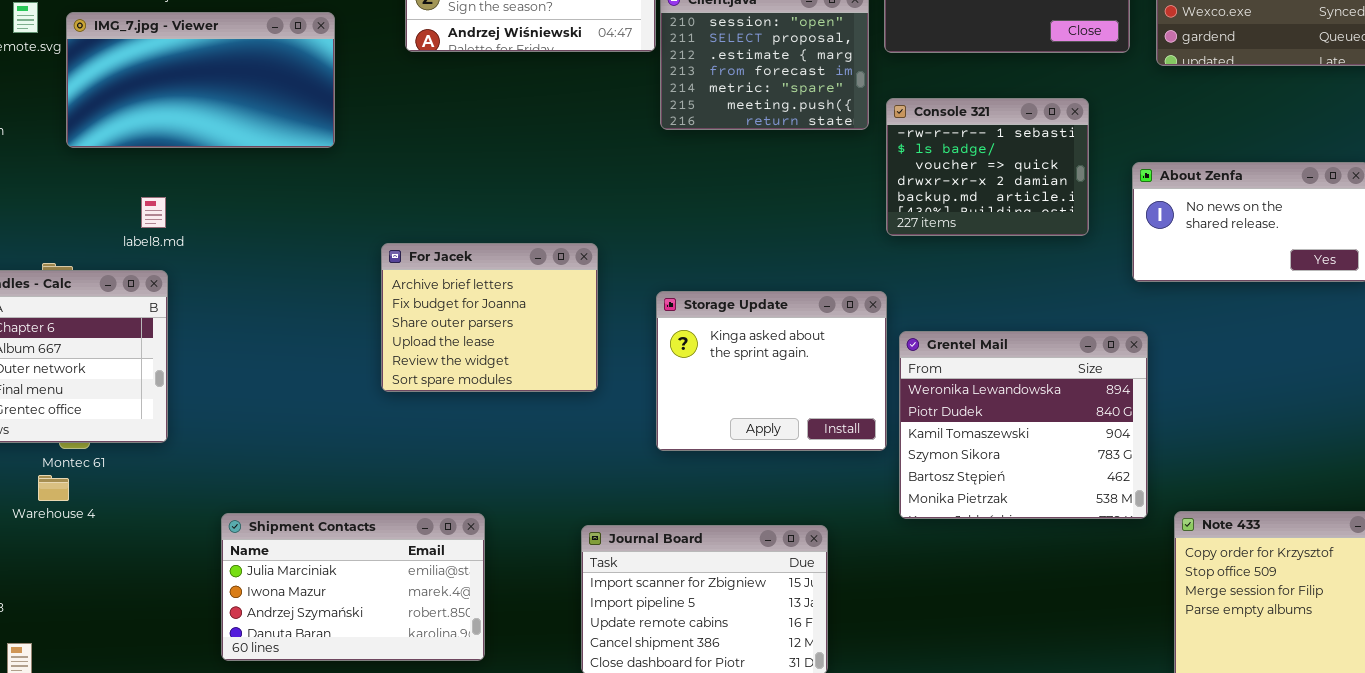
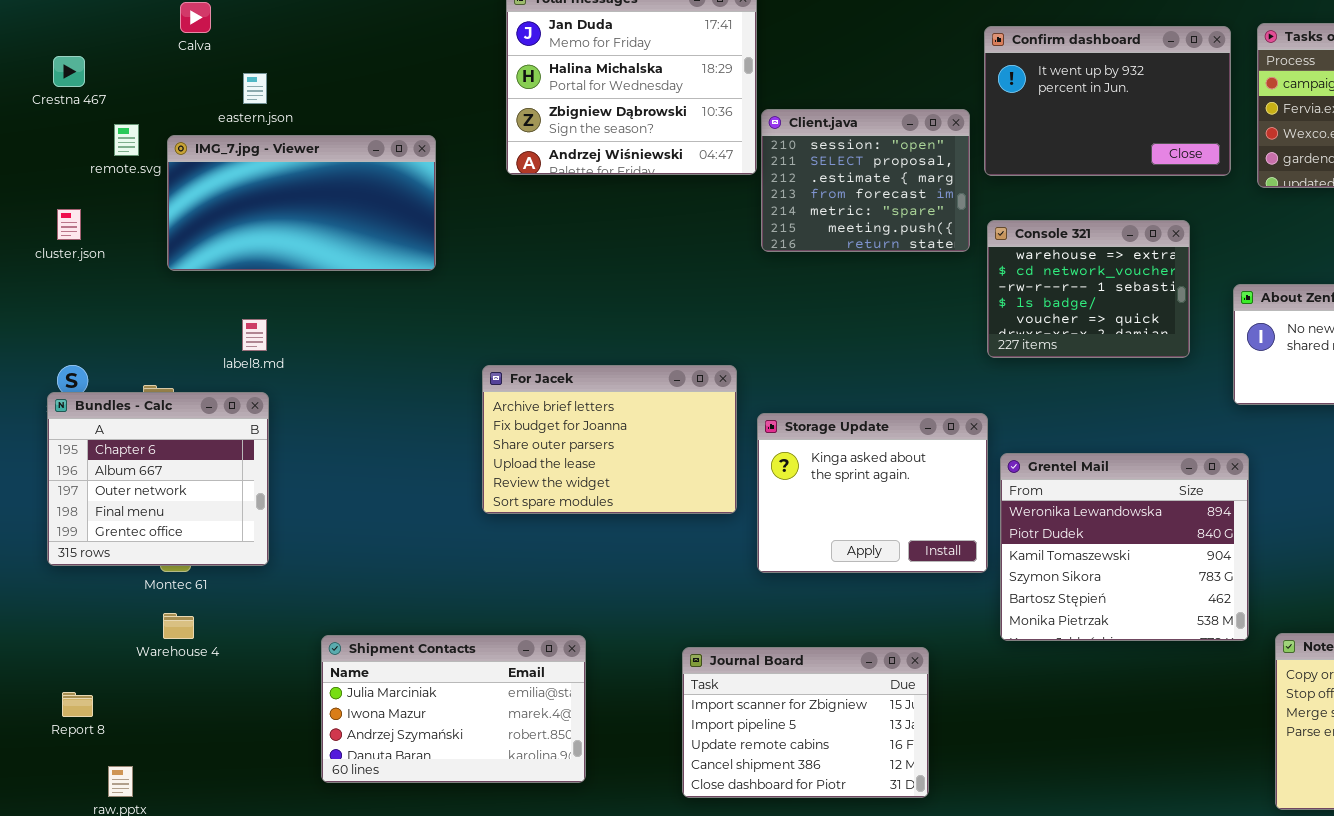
Console 321: [886,98,1089,236] -> [987,220,1190,358], scrolled up 2 rows
For Jacek: [381,243,598,392] -> [482,365,737,514], resized
Warehouse 4: [38,475,69,501] -> [163,613,194,639], moved

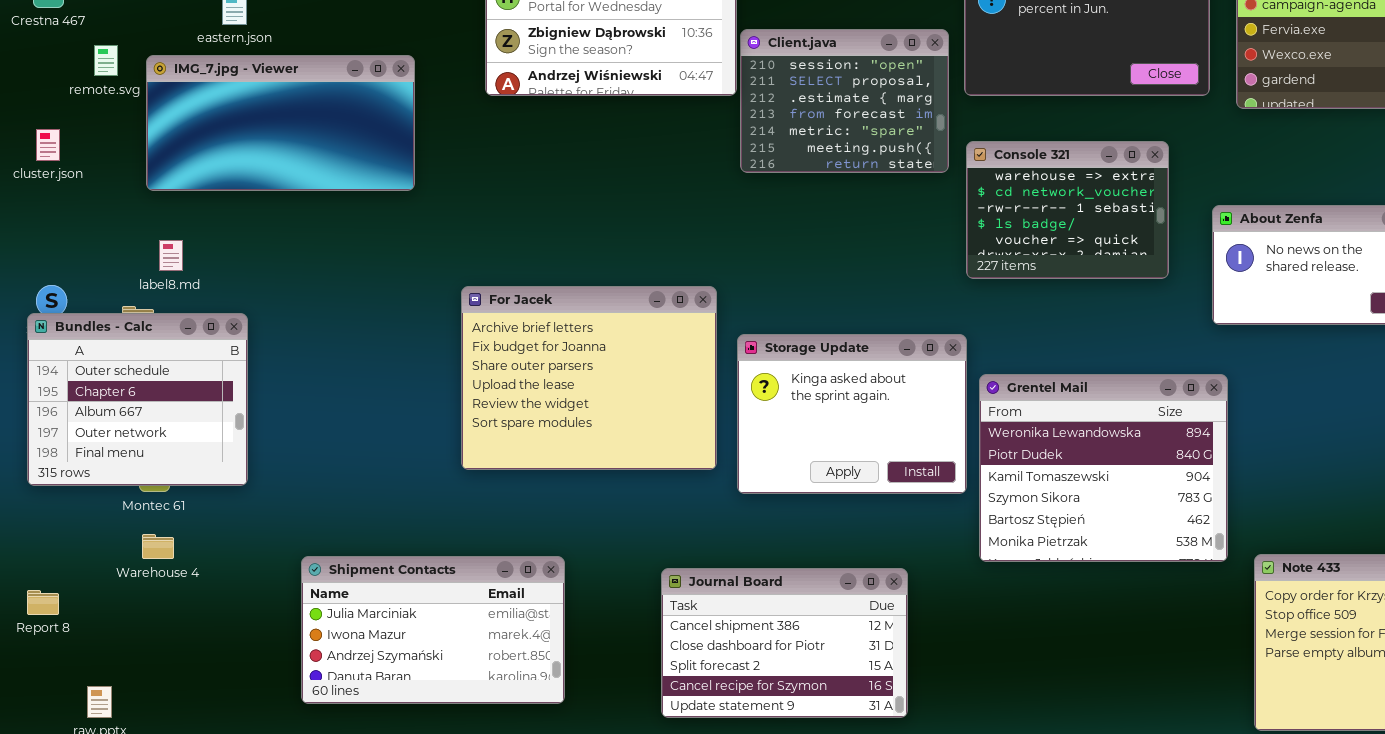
label8.md: [242,319,267,351] -> [159,240,183,271], moved
For Jacek: [482,365,737,514] -> [461,286,717,470], resized
Bundles - Calc: [47,392,269,566] -> [27,313,248,486], scrolled up 1 row
Journal Board: [682,647,929,798] -> [661,568,908,718], scrolled down 3 rows
Report 8: [62,692,93,717] -> [27,590,59,615], moved

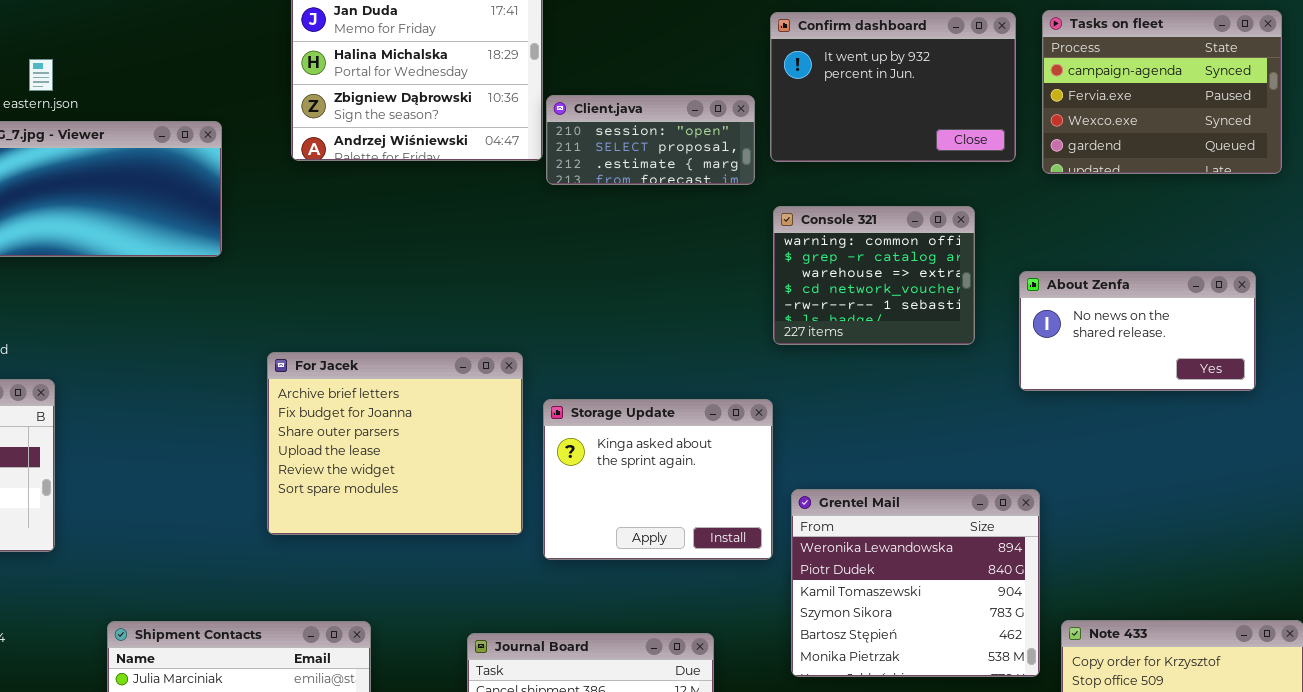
Client.java: [740,29,949,173] -> [546,95,755,185], resized
Console 321: [966,141,1169,279] -> [773,206,975,345], scrolled up 2 rows
Grentel Mail: [979,374,1228,562] -> [791,489,1040,677], moved

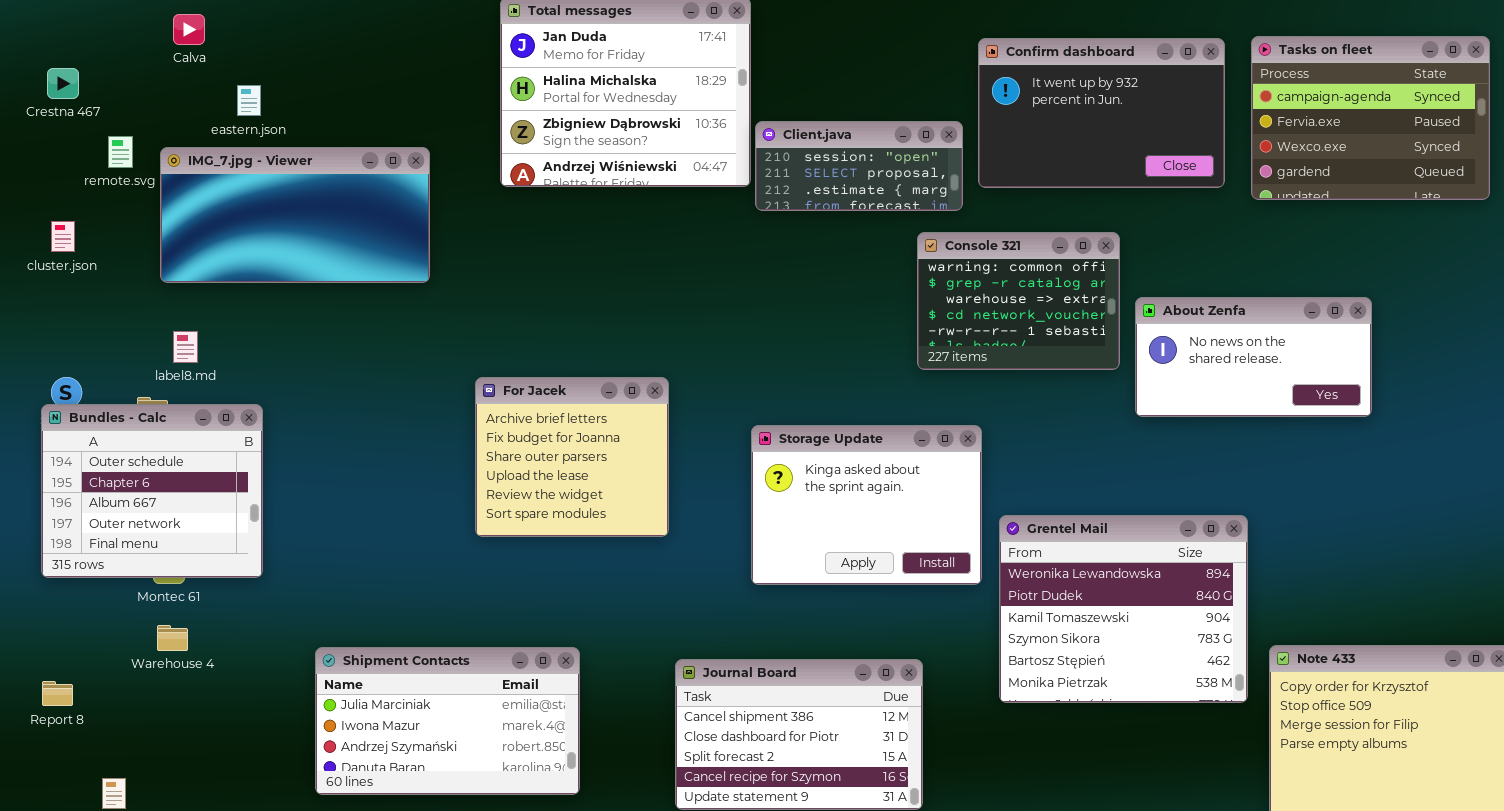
Console 321: [773,206,975,345] -> [917,232,1120,370], moved
About Zenfa: [1019,271,1256,391] -> [1135,297,1372,417], moved
For Jacek: [267,352,523,535] -> [475,377,669,537], resized

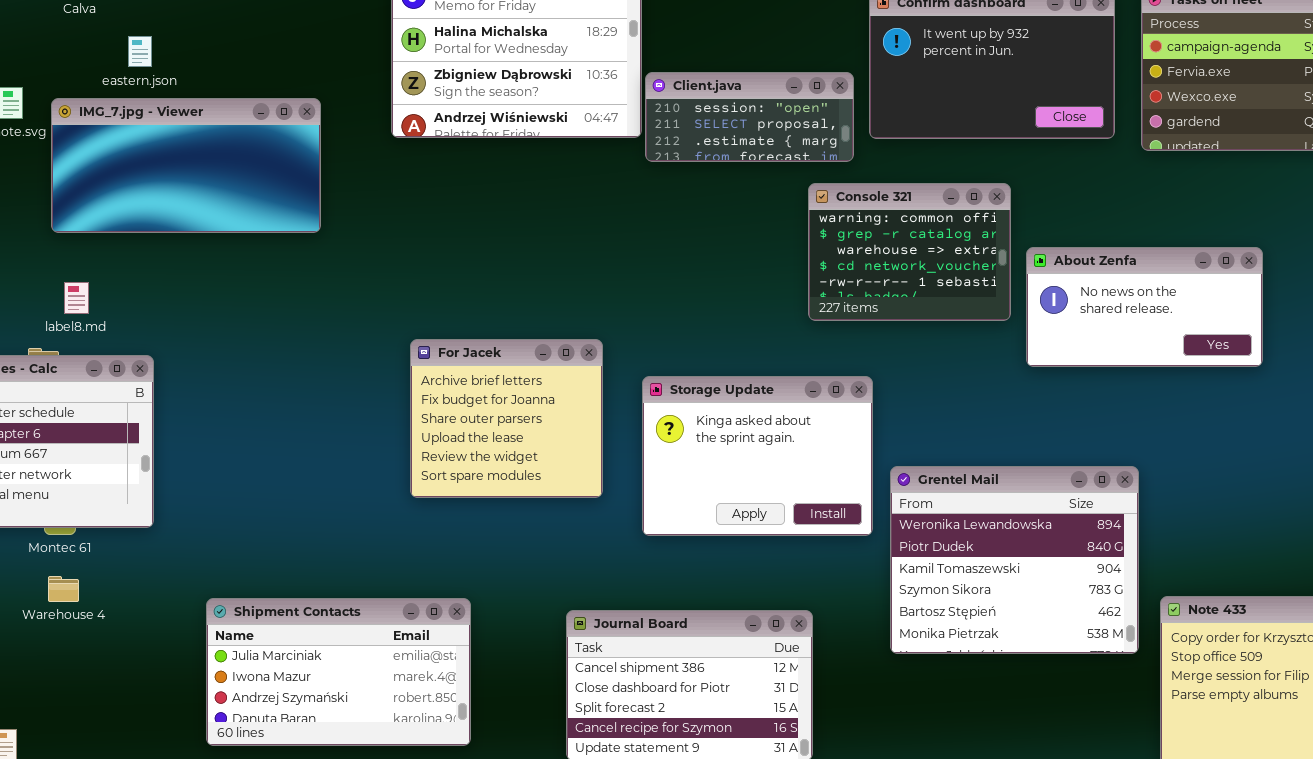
For Jacek: [475,377,669,537] -> [410,339,603,498], moved

